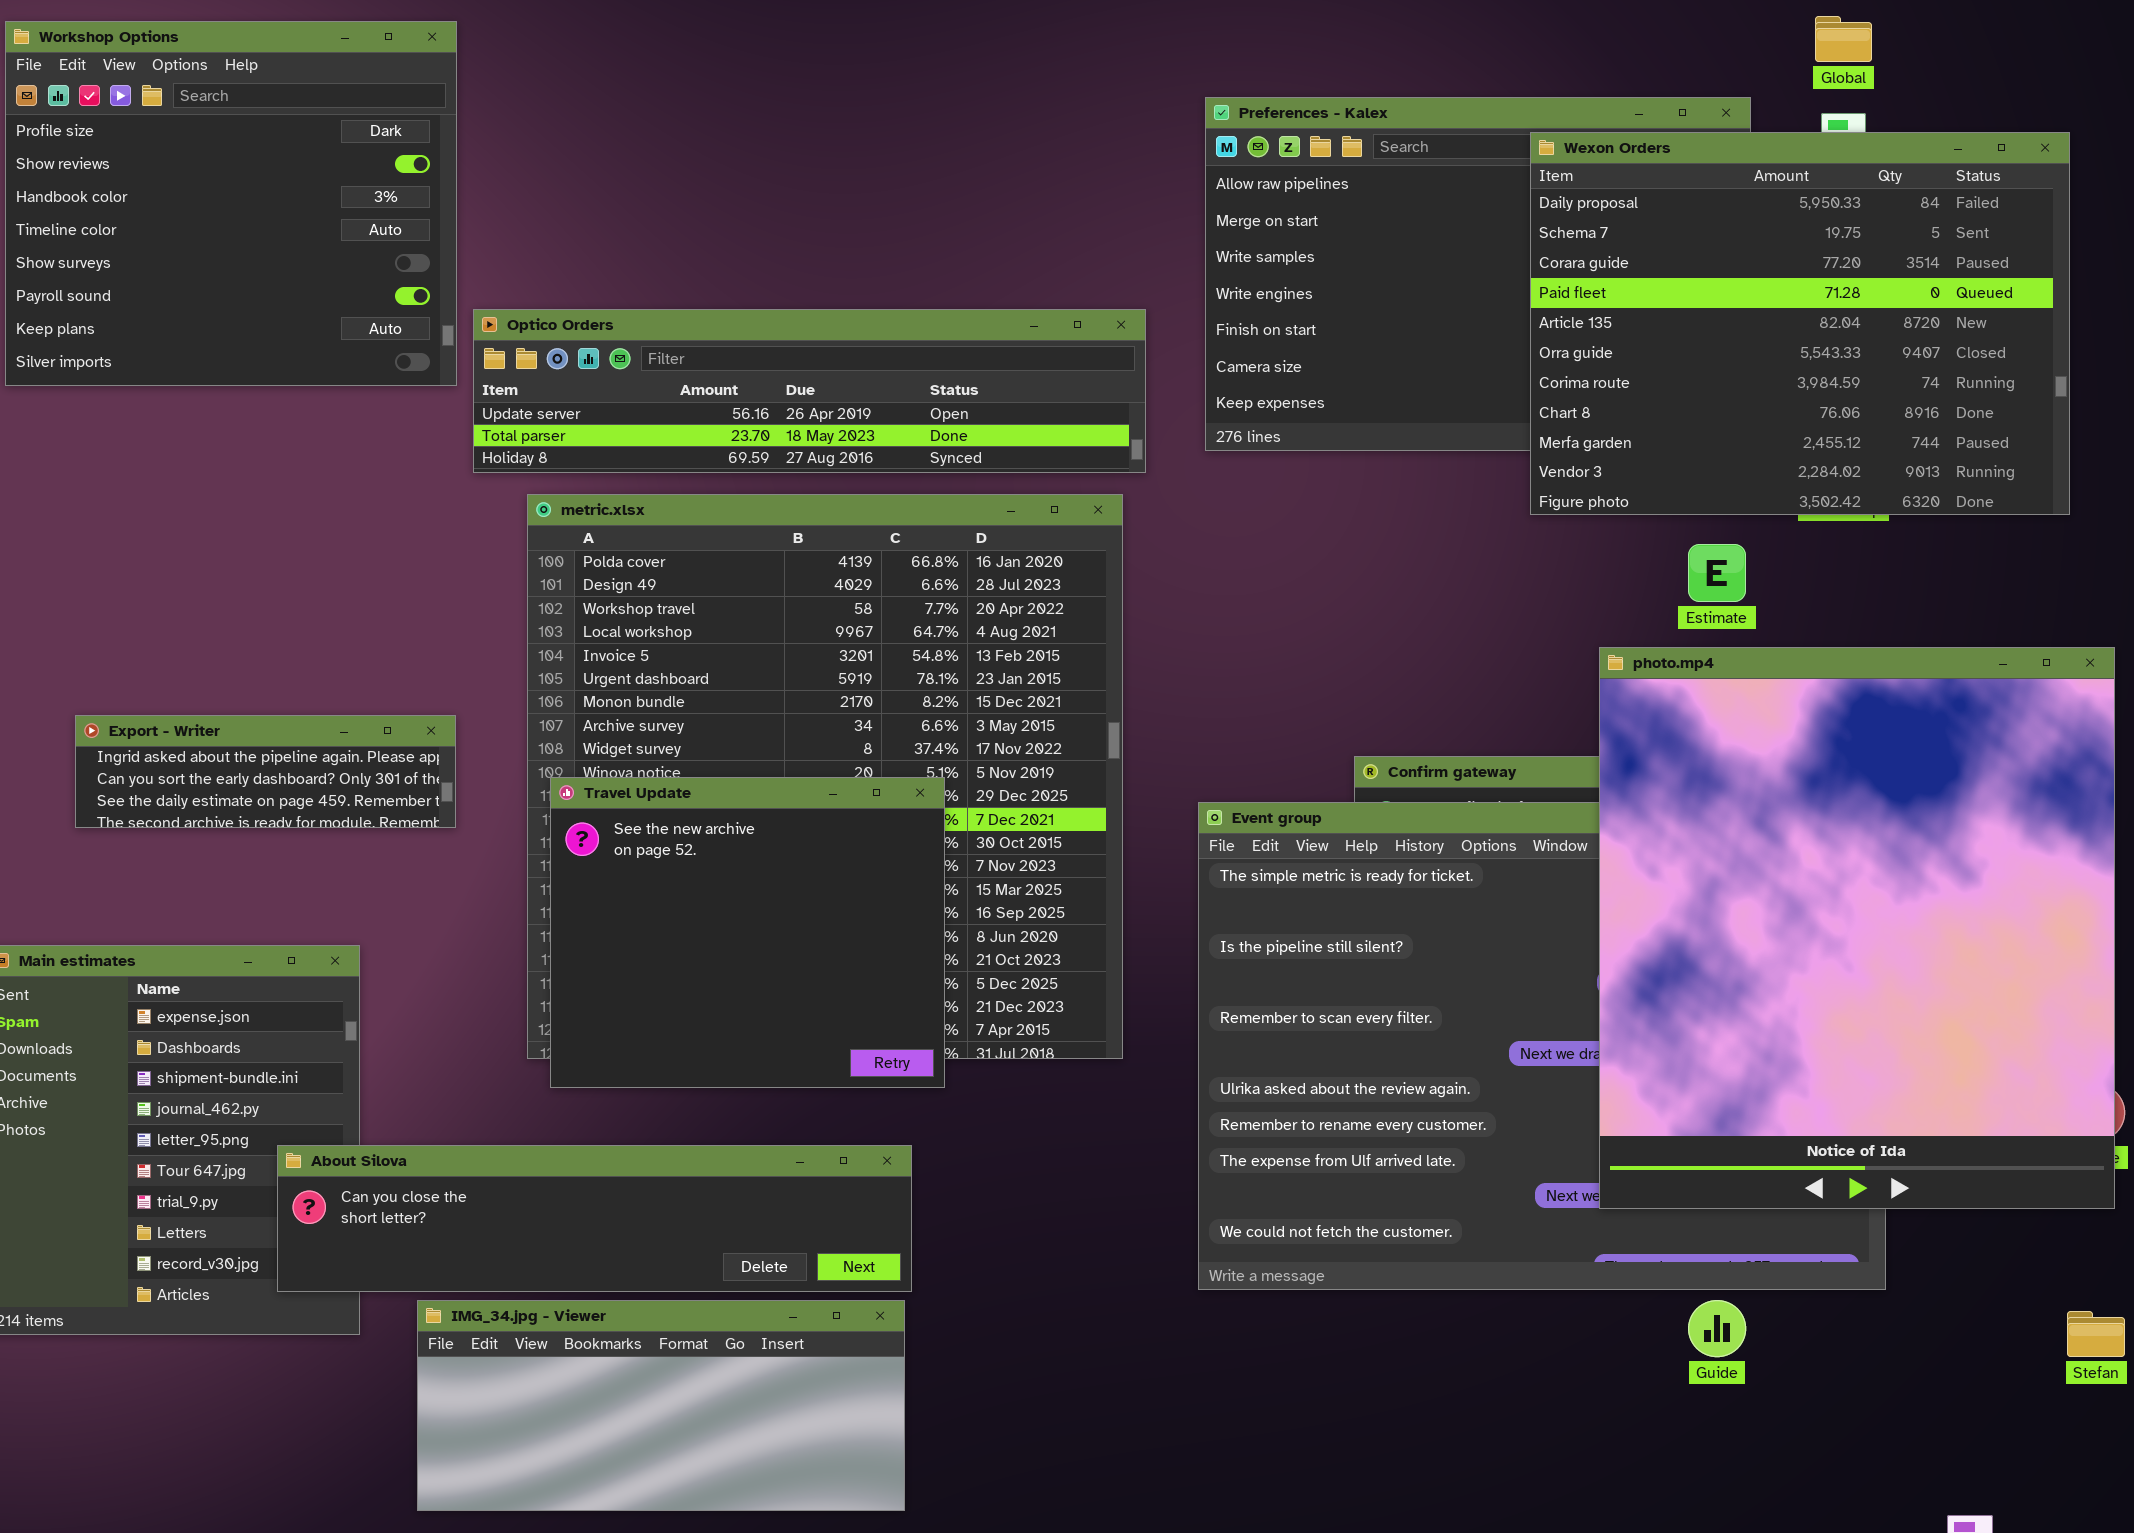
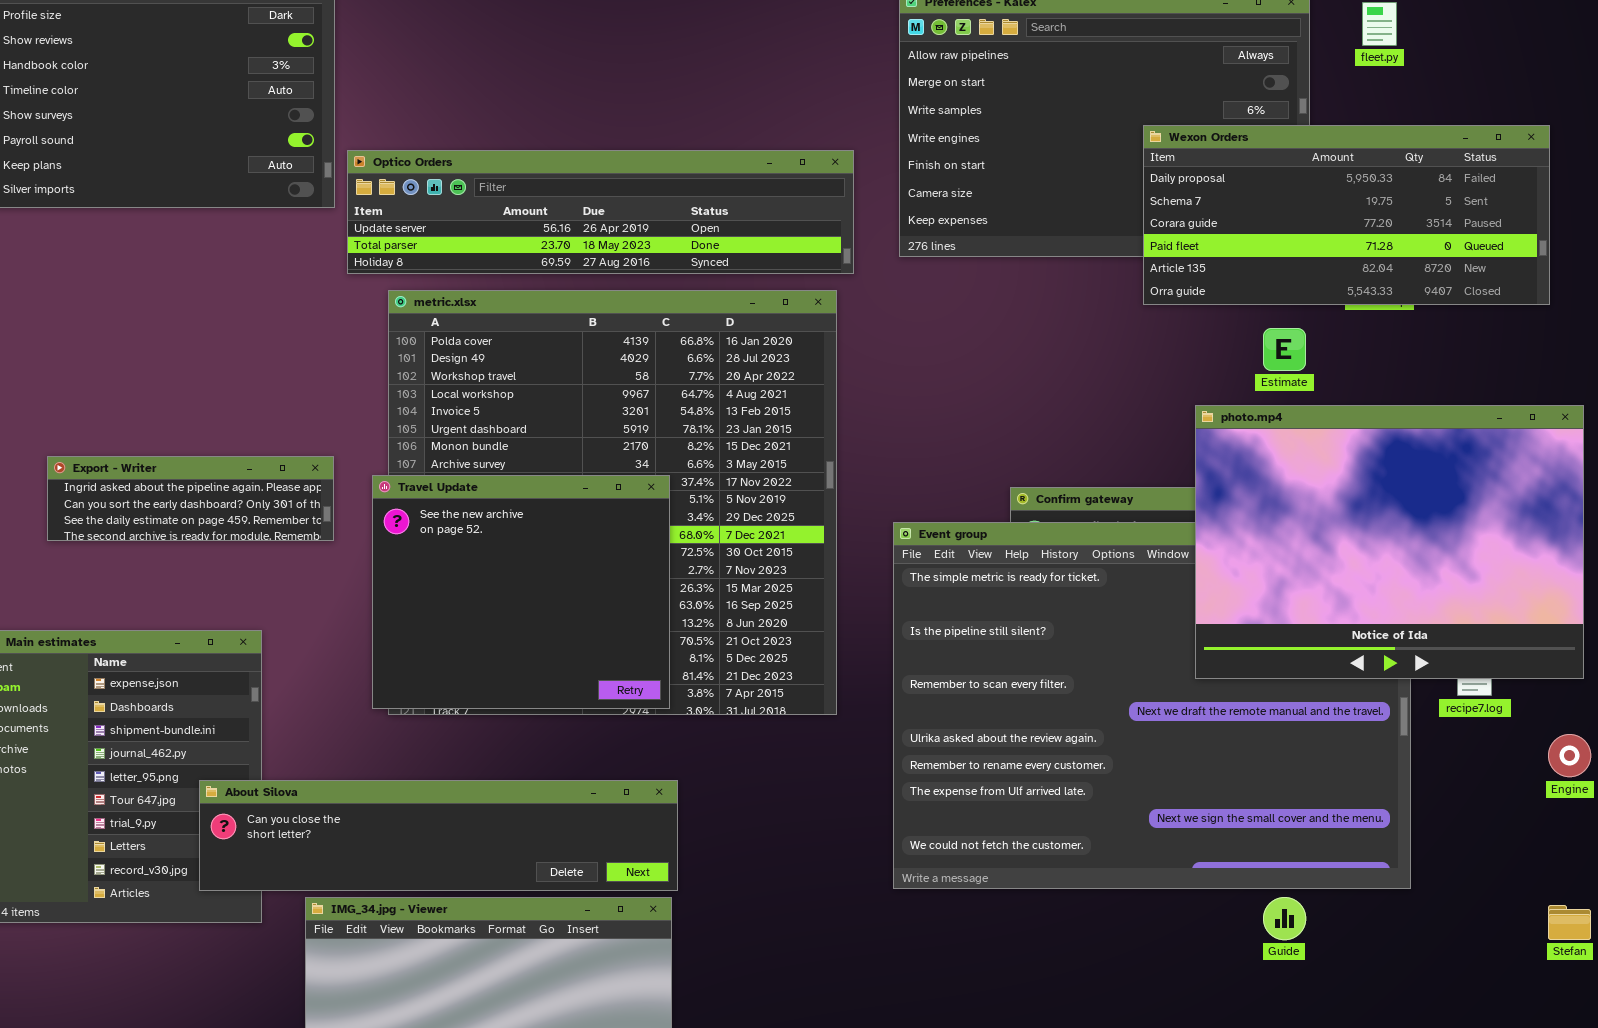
Wexon Orders: [1530,132,2070,515] -> [1143,125,1550,305], resized
photo.mp4: [1599,647,2115,1209] -> [1195,405,1584,679], resized
Travel Update: [550,777,945,1088] -> [372,475,670,709], moved

